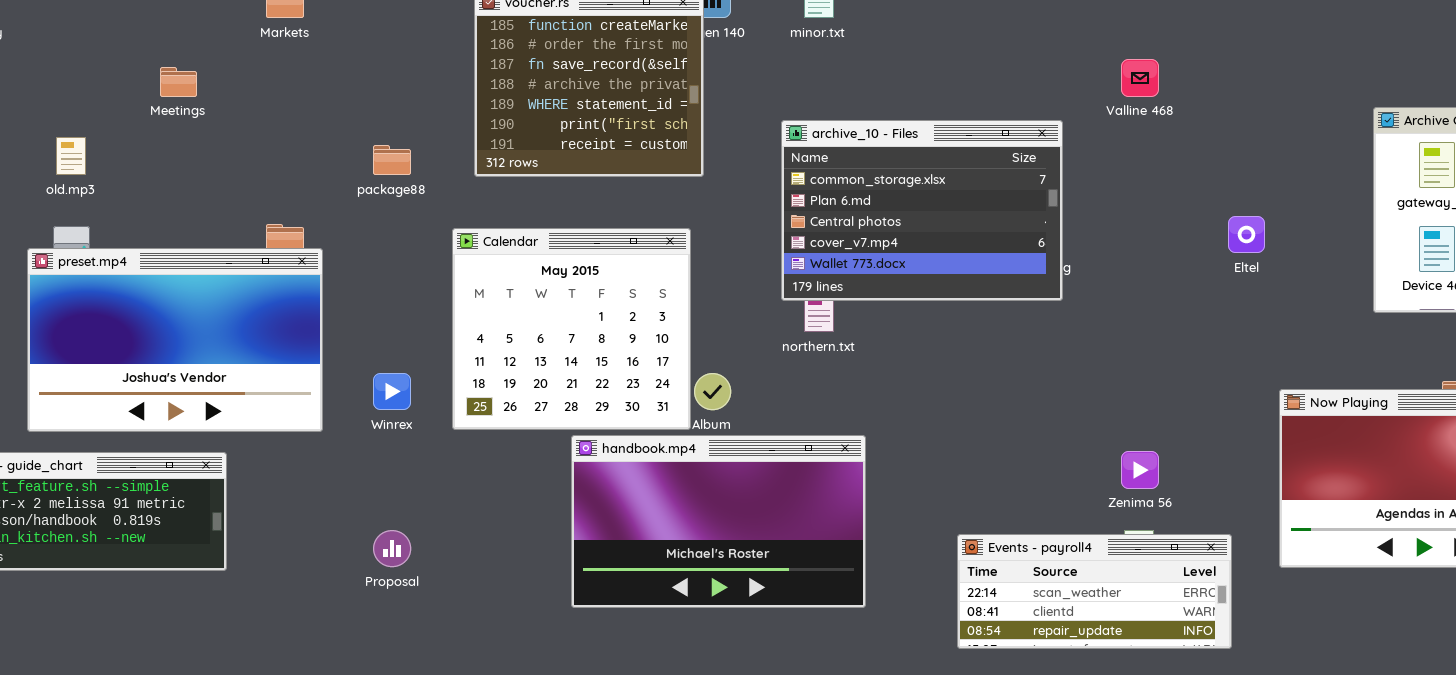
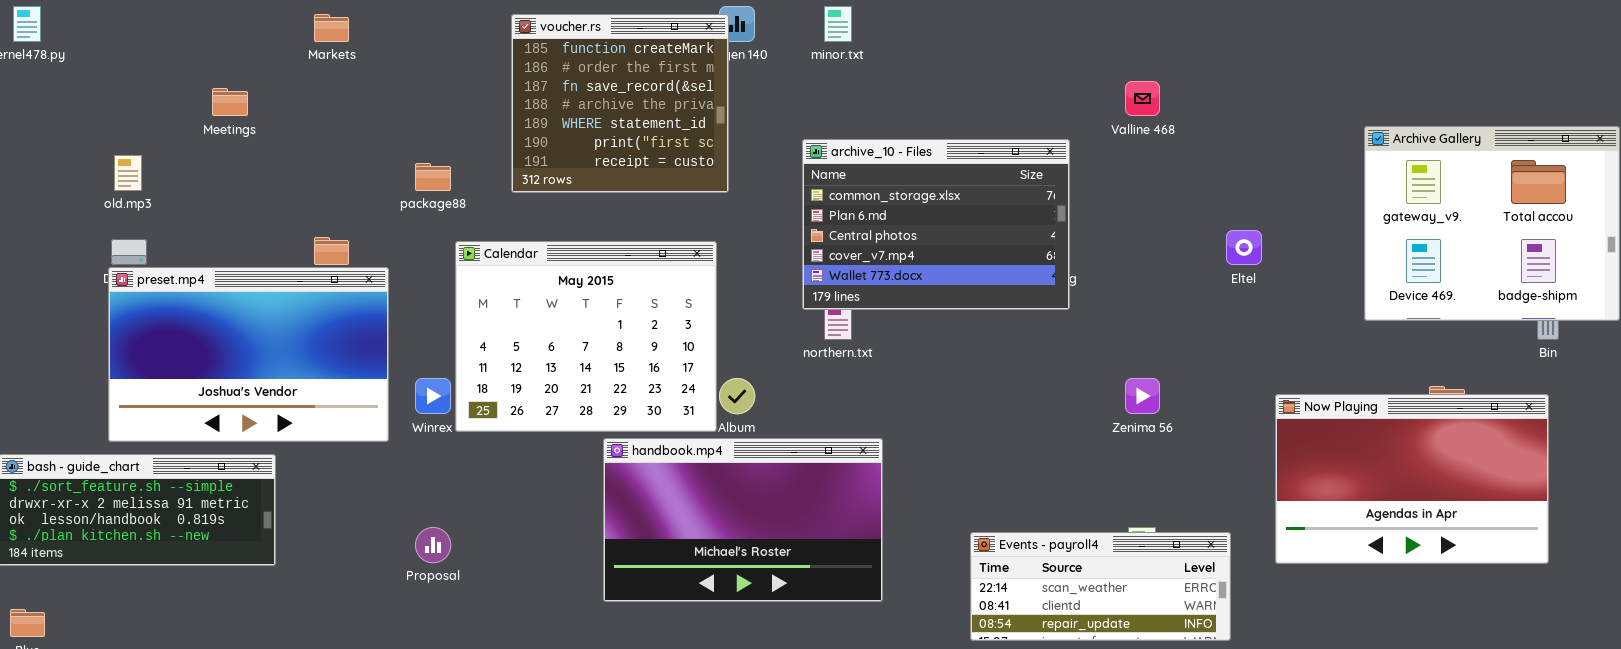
Calendar: [452,228,691,430] -> [455,241,717,432], resized
preset.mp4: [27,248,323,432] -> [108,267,389,442], moved
Zenima 56: [1121,451,1159,489] -> [1125,378,1160,414], moved

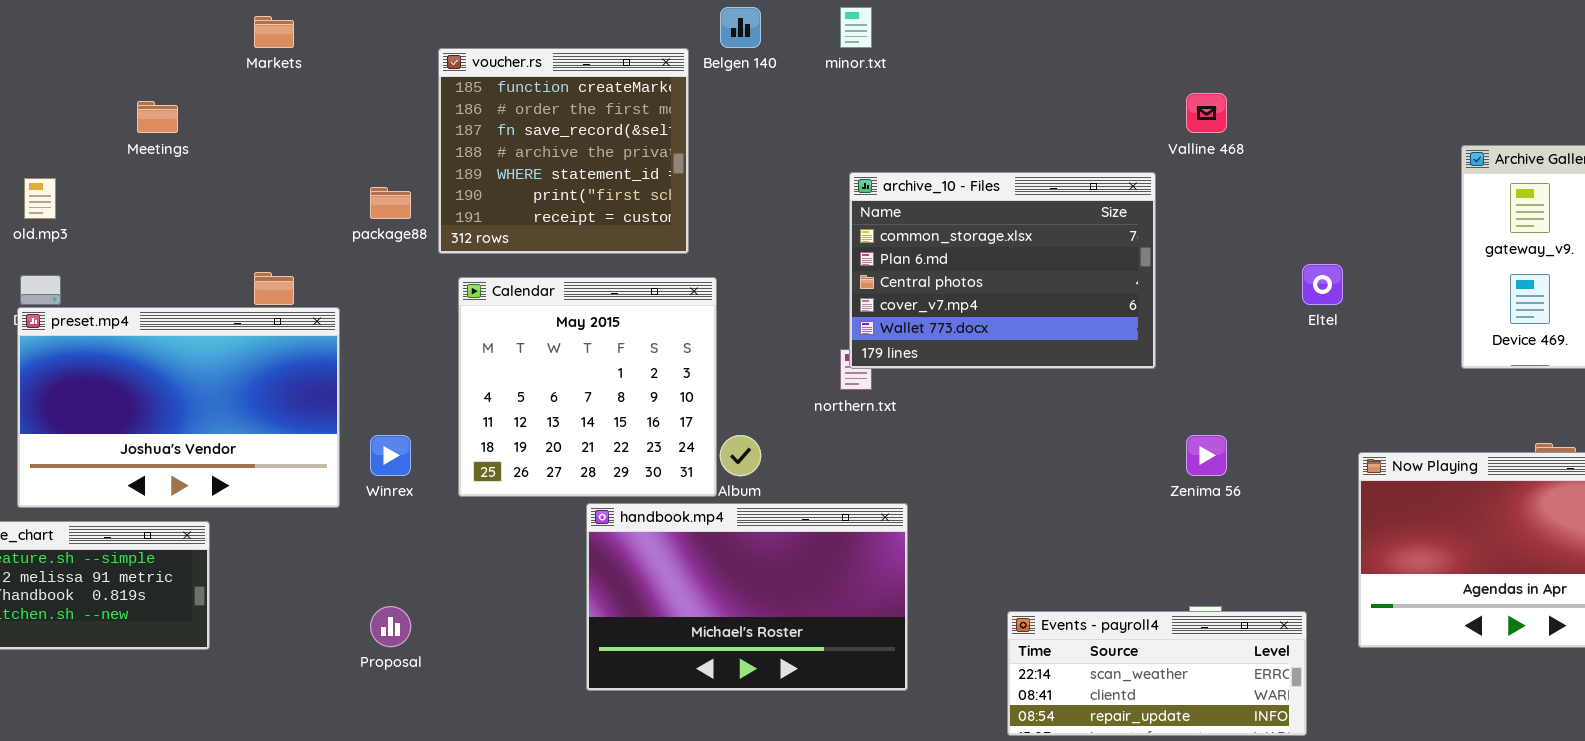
voucher.rs: [511,14,729,193] -> [438,48,689,254], moved
archive_10 - Files: [802,139,1070,310] -> [849,172,1156,369], moved
Calendar: [455,241,717,432] -> [458,277,717,497], resized

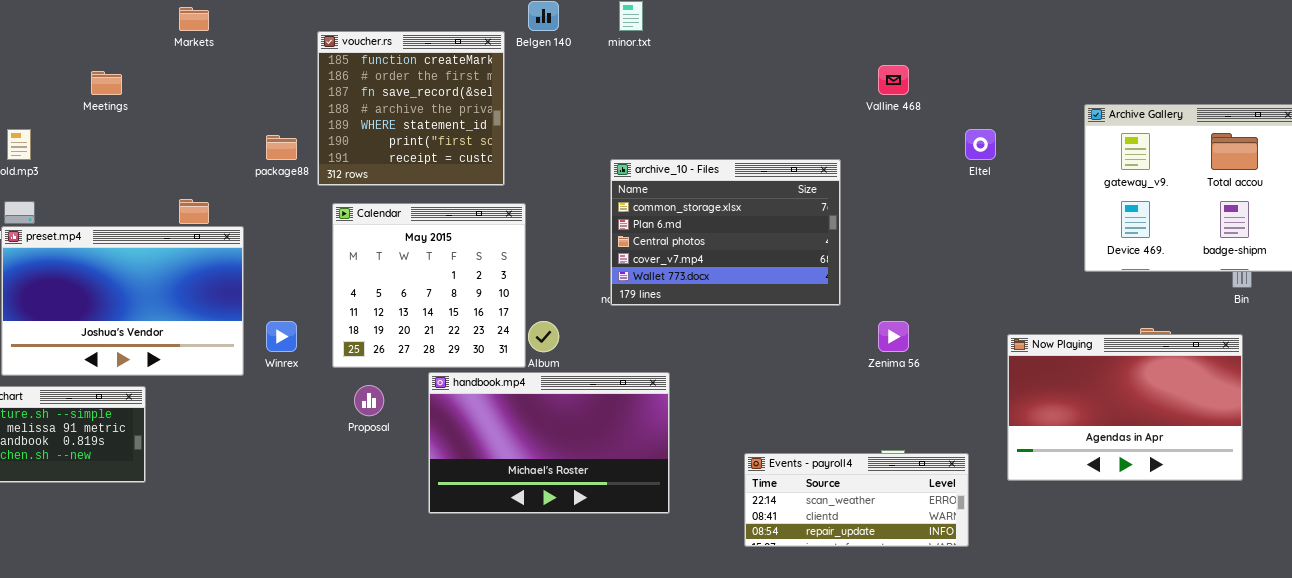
archive_10 - Files: [849,172,1156,369] -> [610,159,841,306], moved
Eltel: [1302,264,1343,305] -> [965,129,996,160], moved
Proposal: [370,606,411,647] -> [354,385,384,416], moved

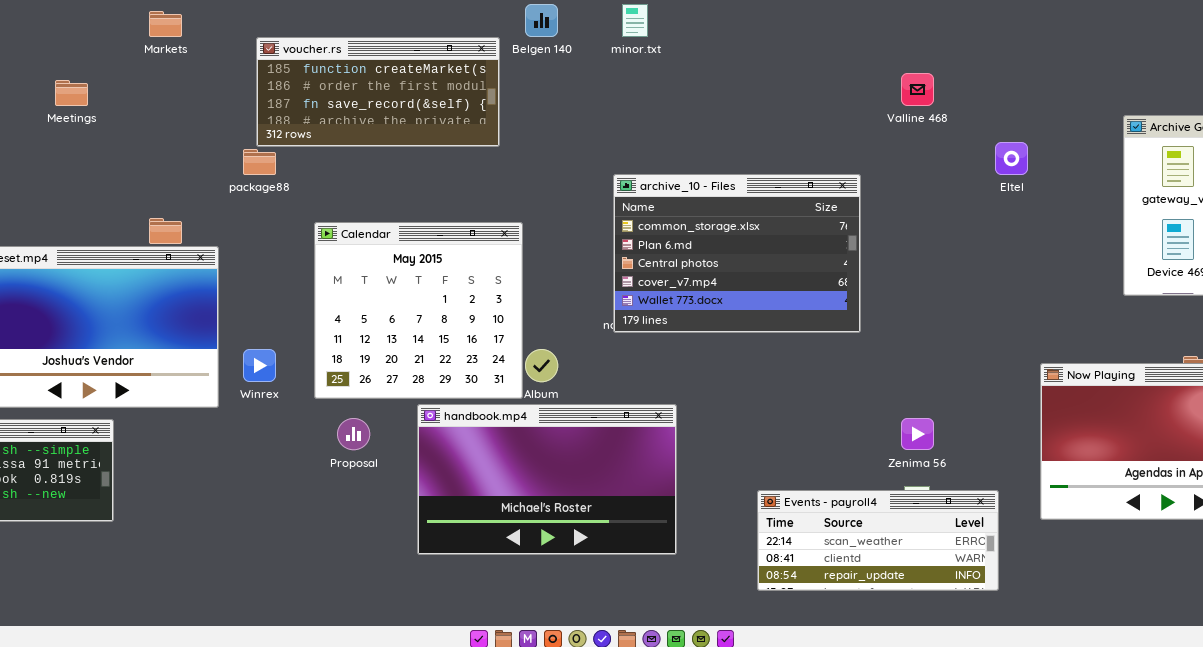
voucher.rs: [317,31,505,186] -> [256,37,500,147], resized
Zenima 56: [878,321,909,352] -> [901,418,934,450], moved

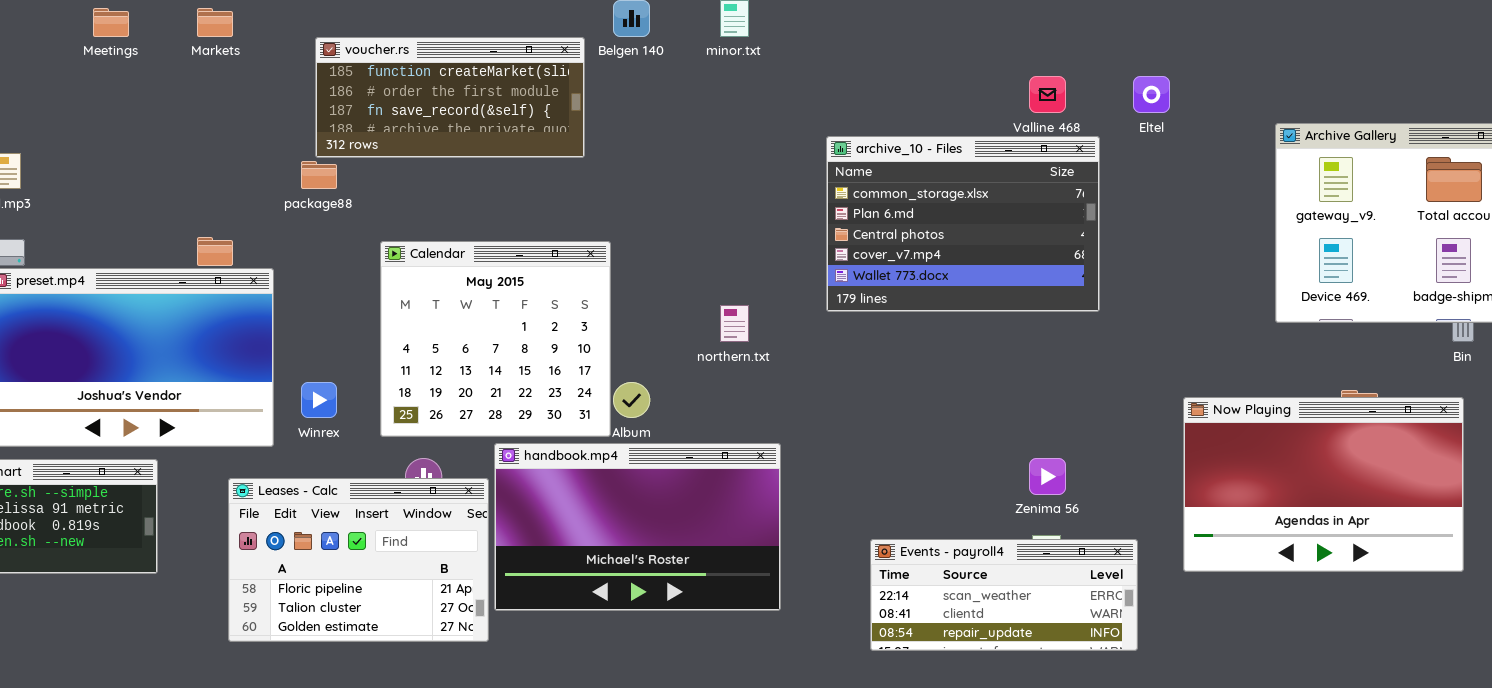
Meetings: [55,80,88,106] -> [93,8,129,37], moved
Eltel: [995,142,1028,175] -> [1133,76,1170,113], moved
archive_10 - Files: [613,174,861,333] -> [826,136,1100,312], moved
Leases - Calc: none -> [228,478,489,642], opened

